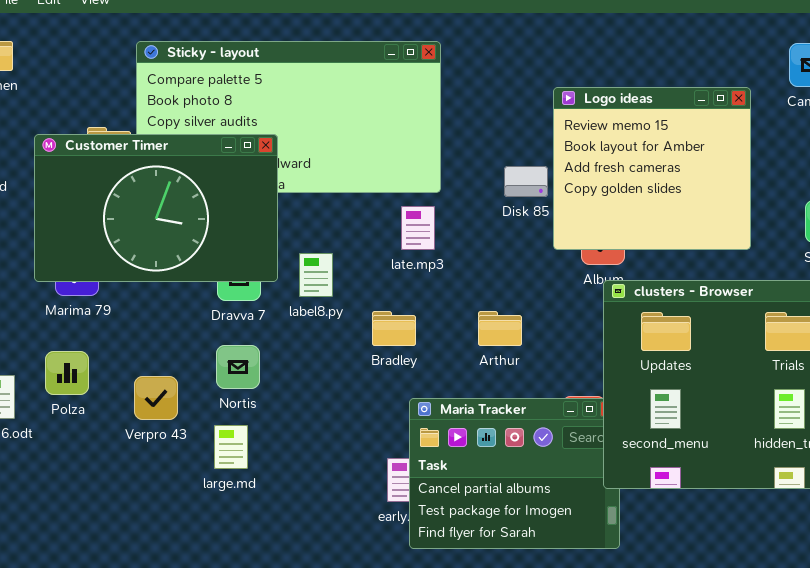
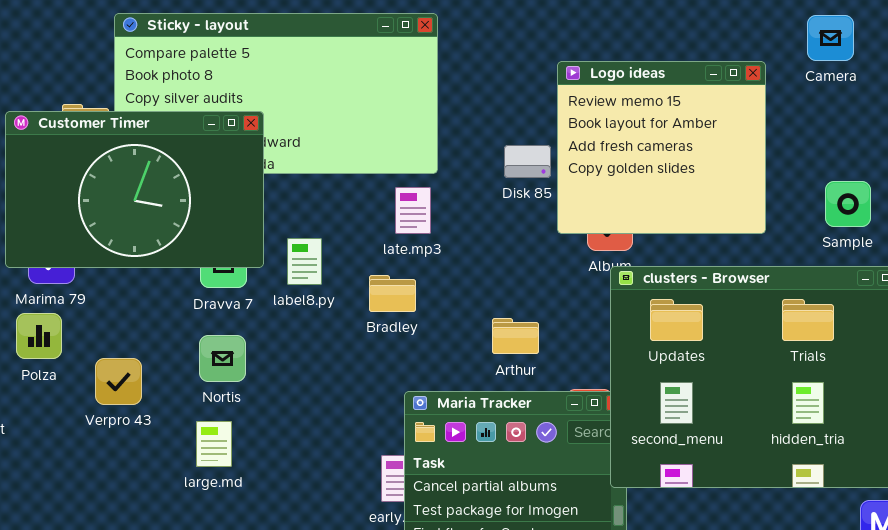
Bradley: [372,311,416,346] -> [369,275,416,312], moved
Arthur: [478,311,522,346] -> [492,318,539,354], moved
Polza: [45,351,89,395] -> [16,313,62,359], moved
Verpro 43: [134,376,178,420] -> [95,358,142,405], moved

